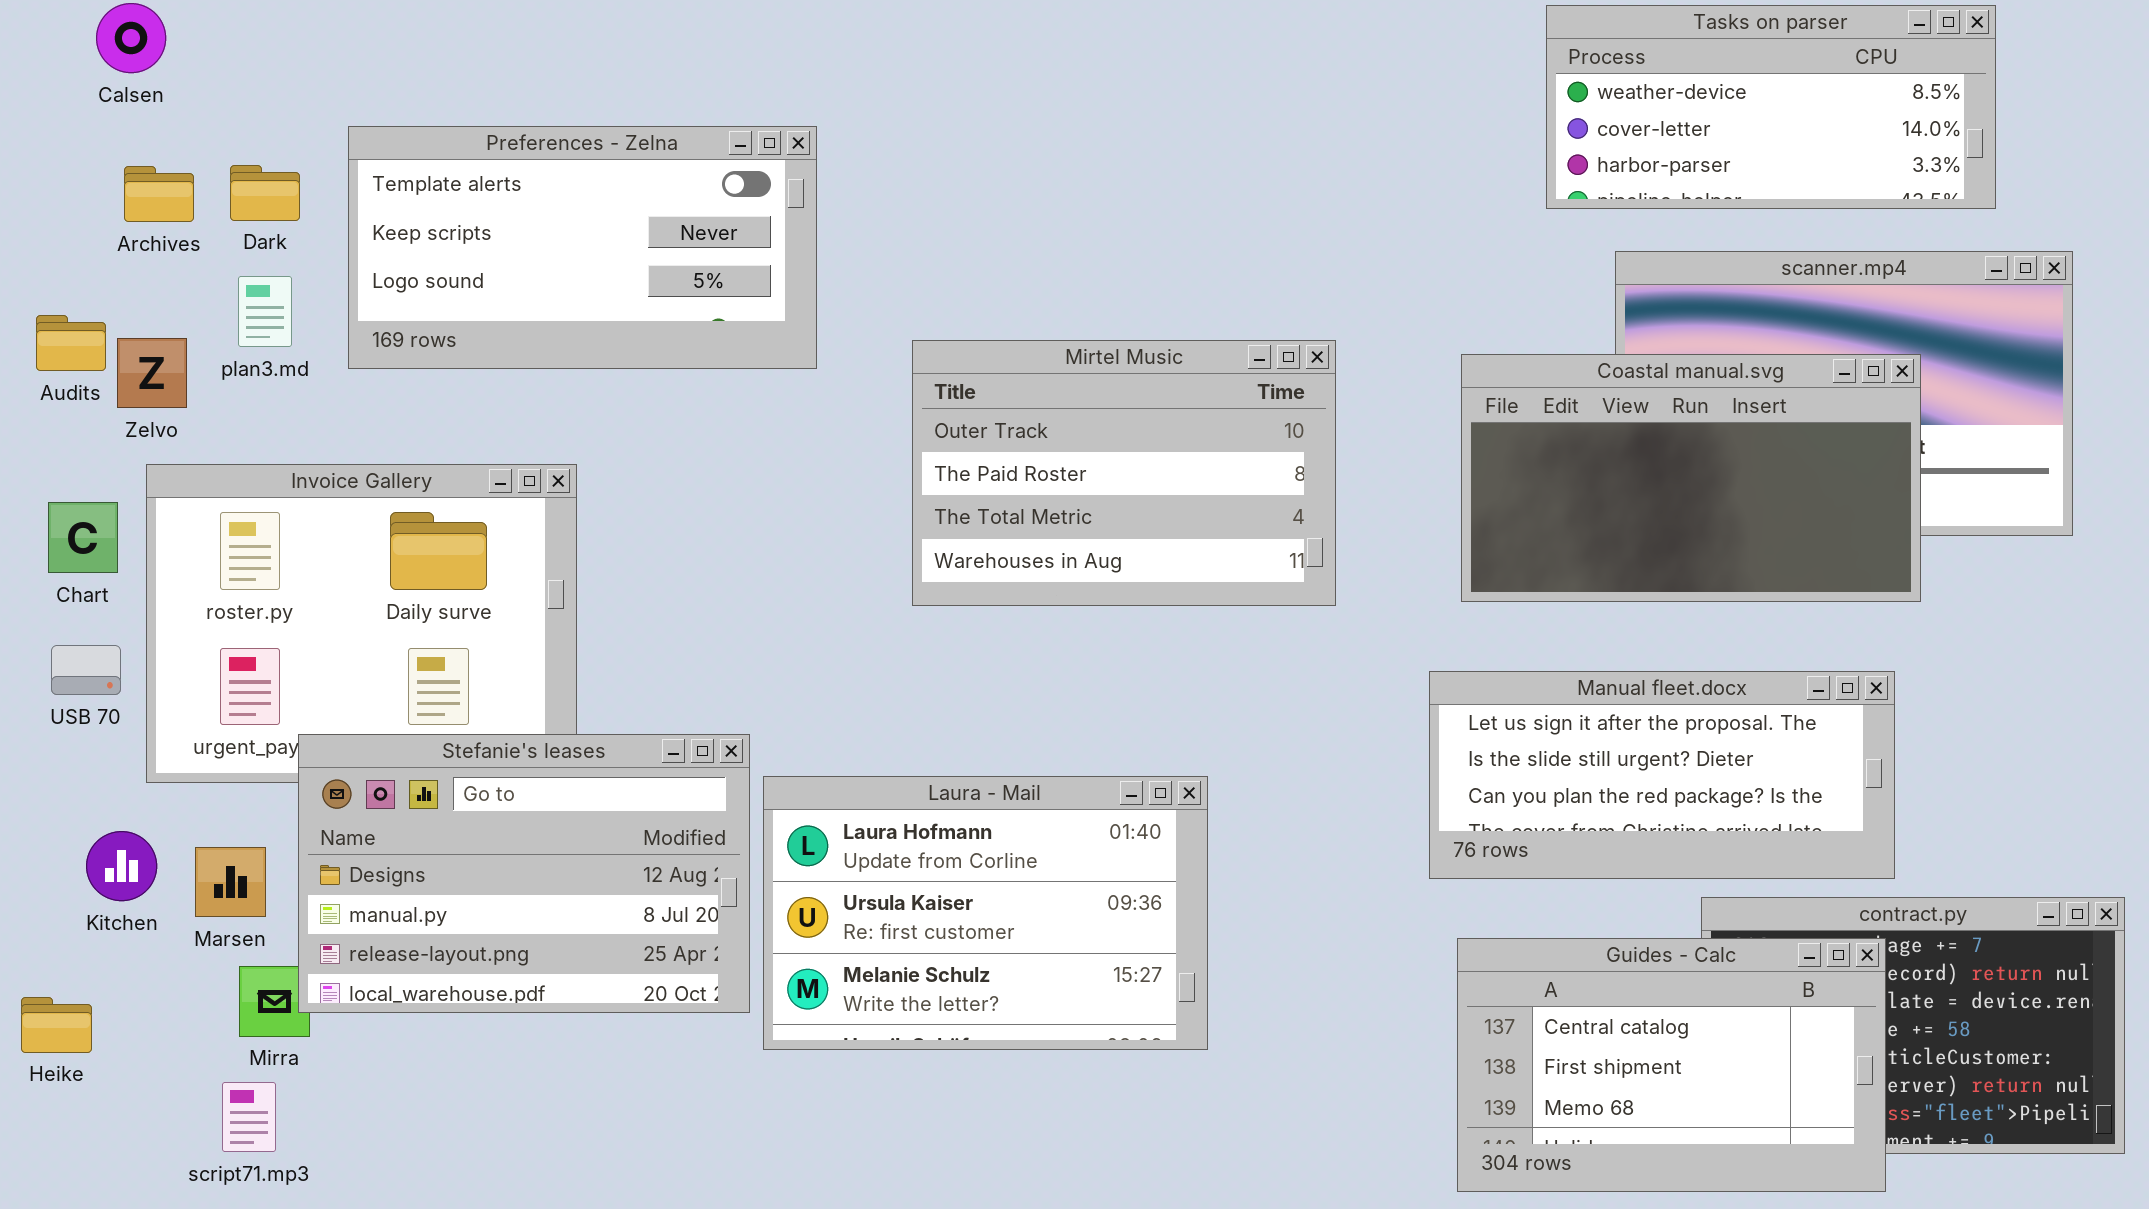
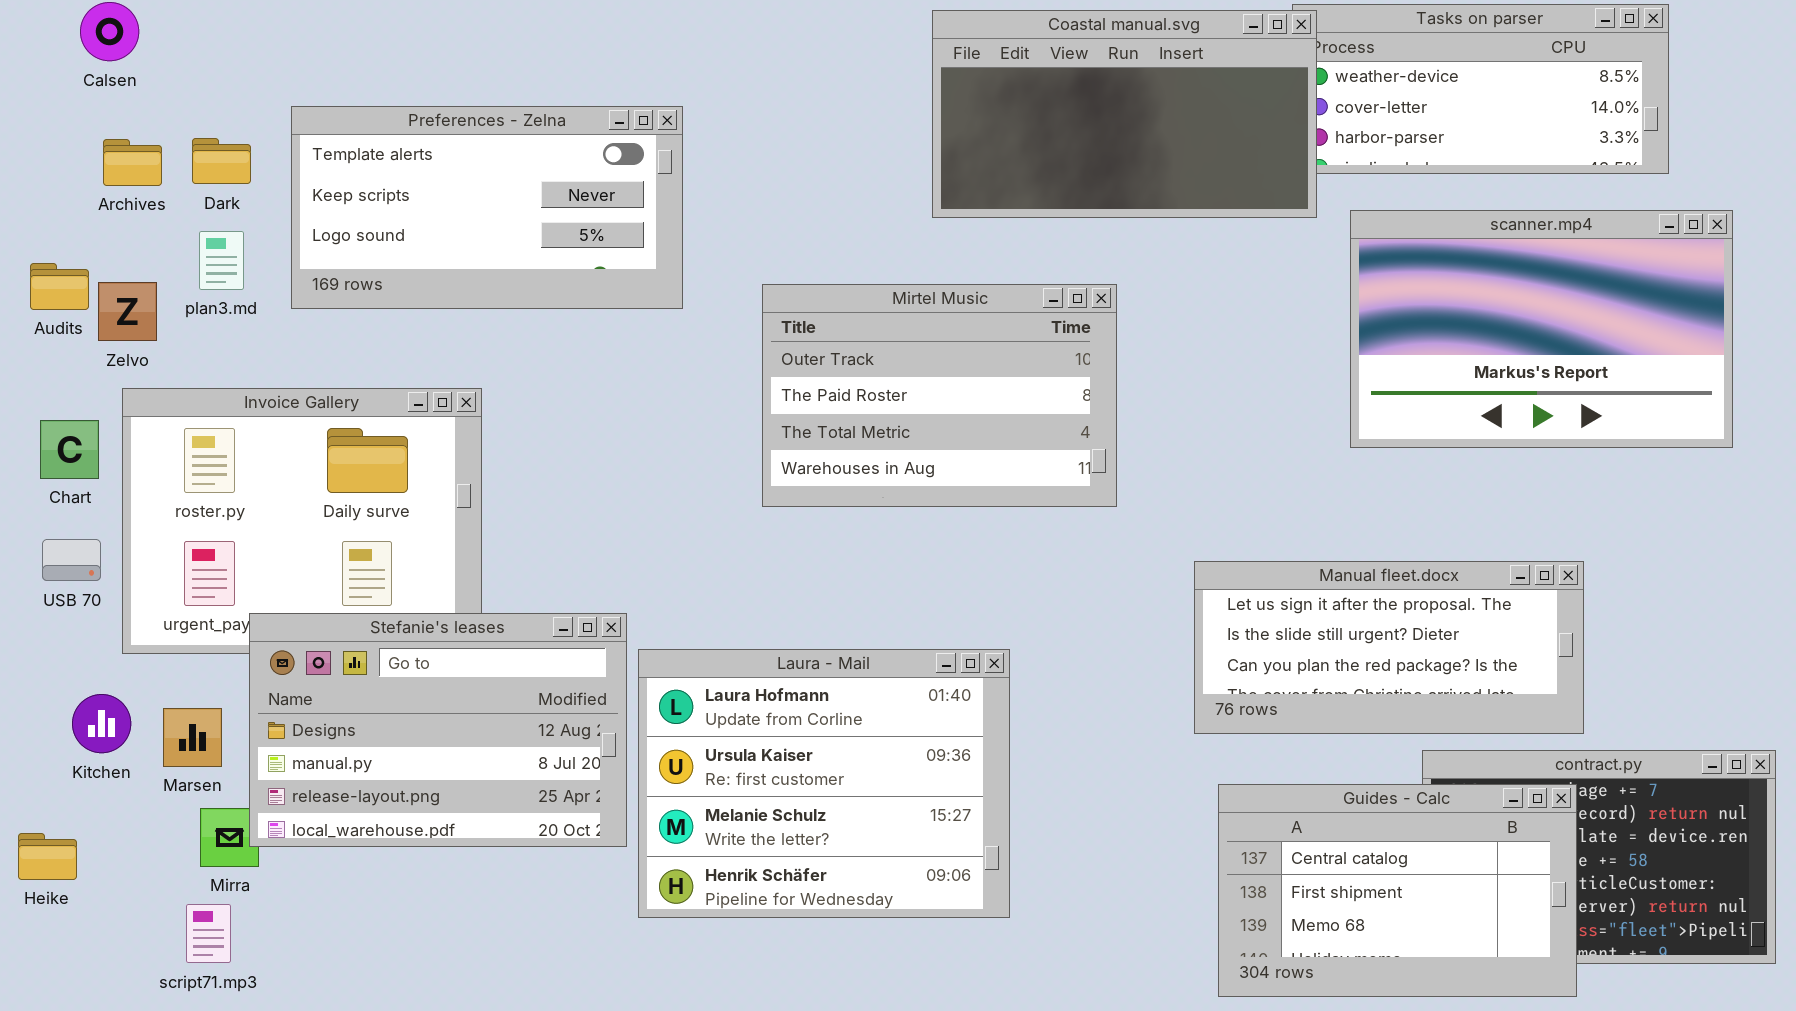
Coastal manual.svg: [1461,354,1921,602] -> [932,10,1317,218], moved
Laura - Mail: [763,776,1208,1050] -> [638,649,1010,918], resized

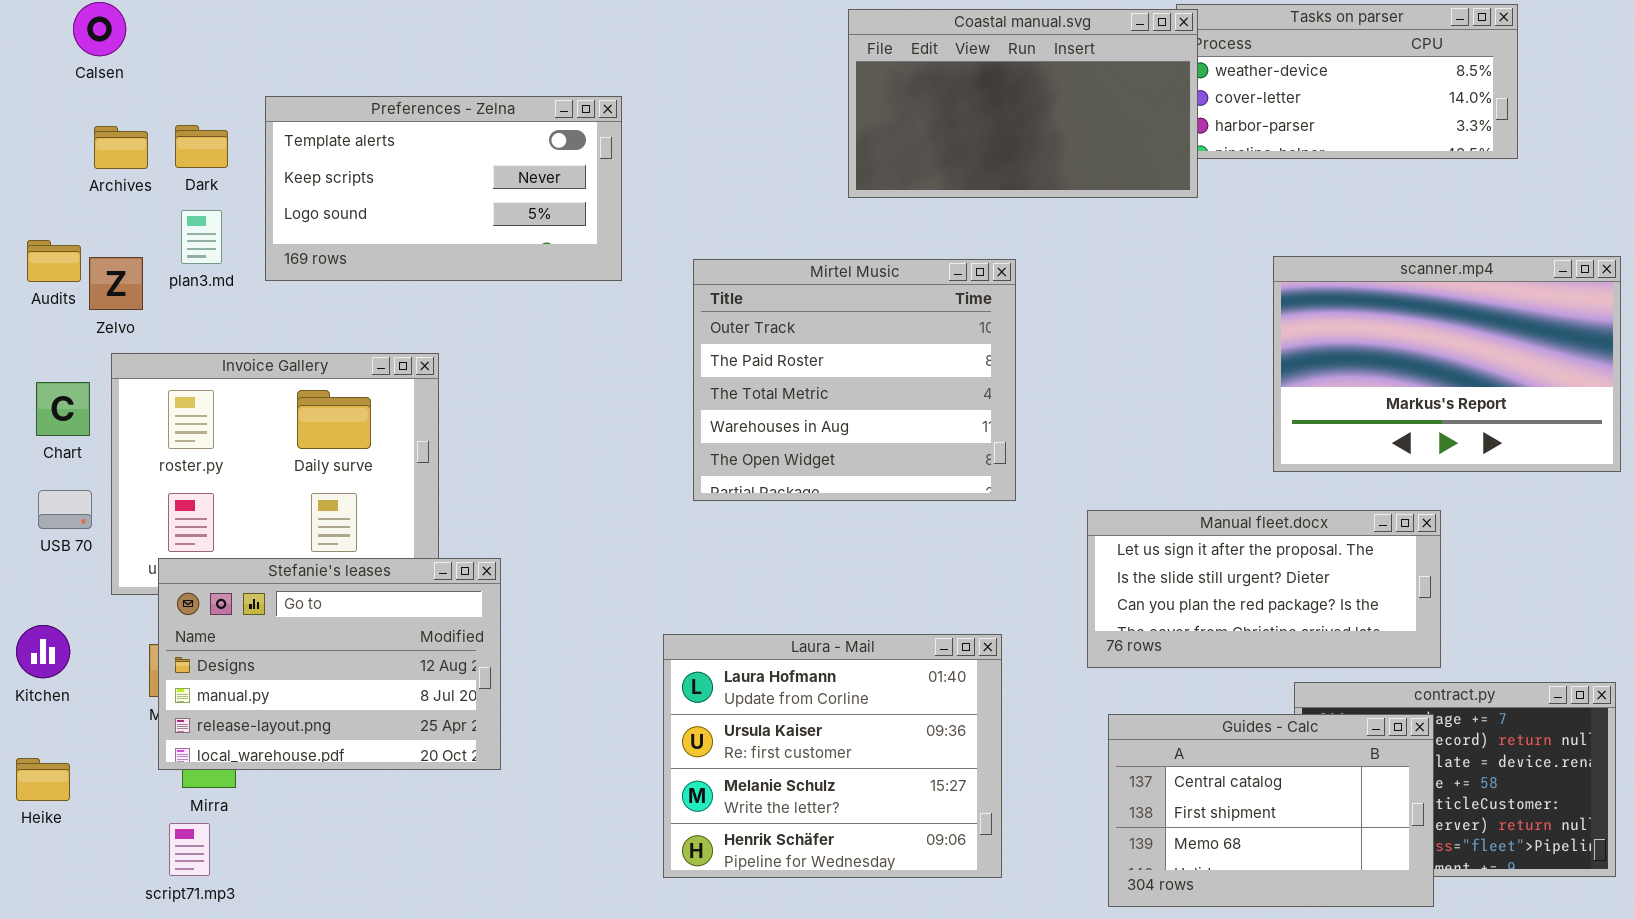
scanner.mp4: [1350,210,1733,448] -> [1273,256,1621,472], moved
Mirtel Music: [762,284,1117,507] -> [693,259,1016,501], resized
Stefanie's leases: [249,613,627,847] -> [158,558,501,770], moved
Laura - Mail: [638,649,1010,918] -> [663,634,1002,878], moved
Kitchen: [72,694,131,753] -> [16,625,70,678], moved

